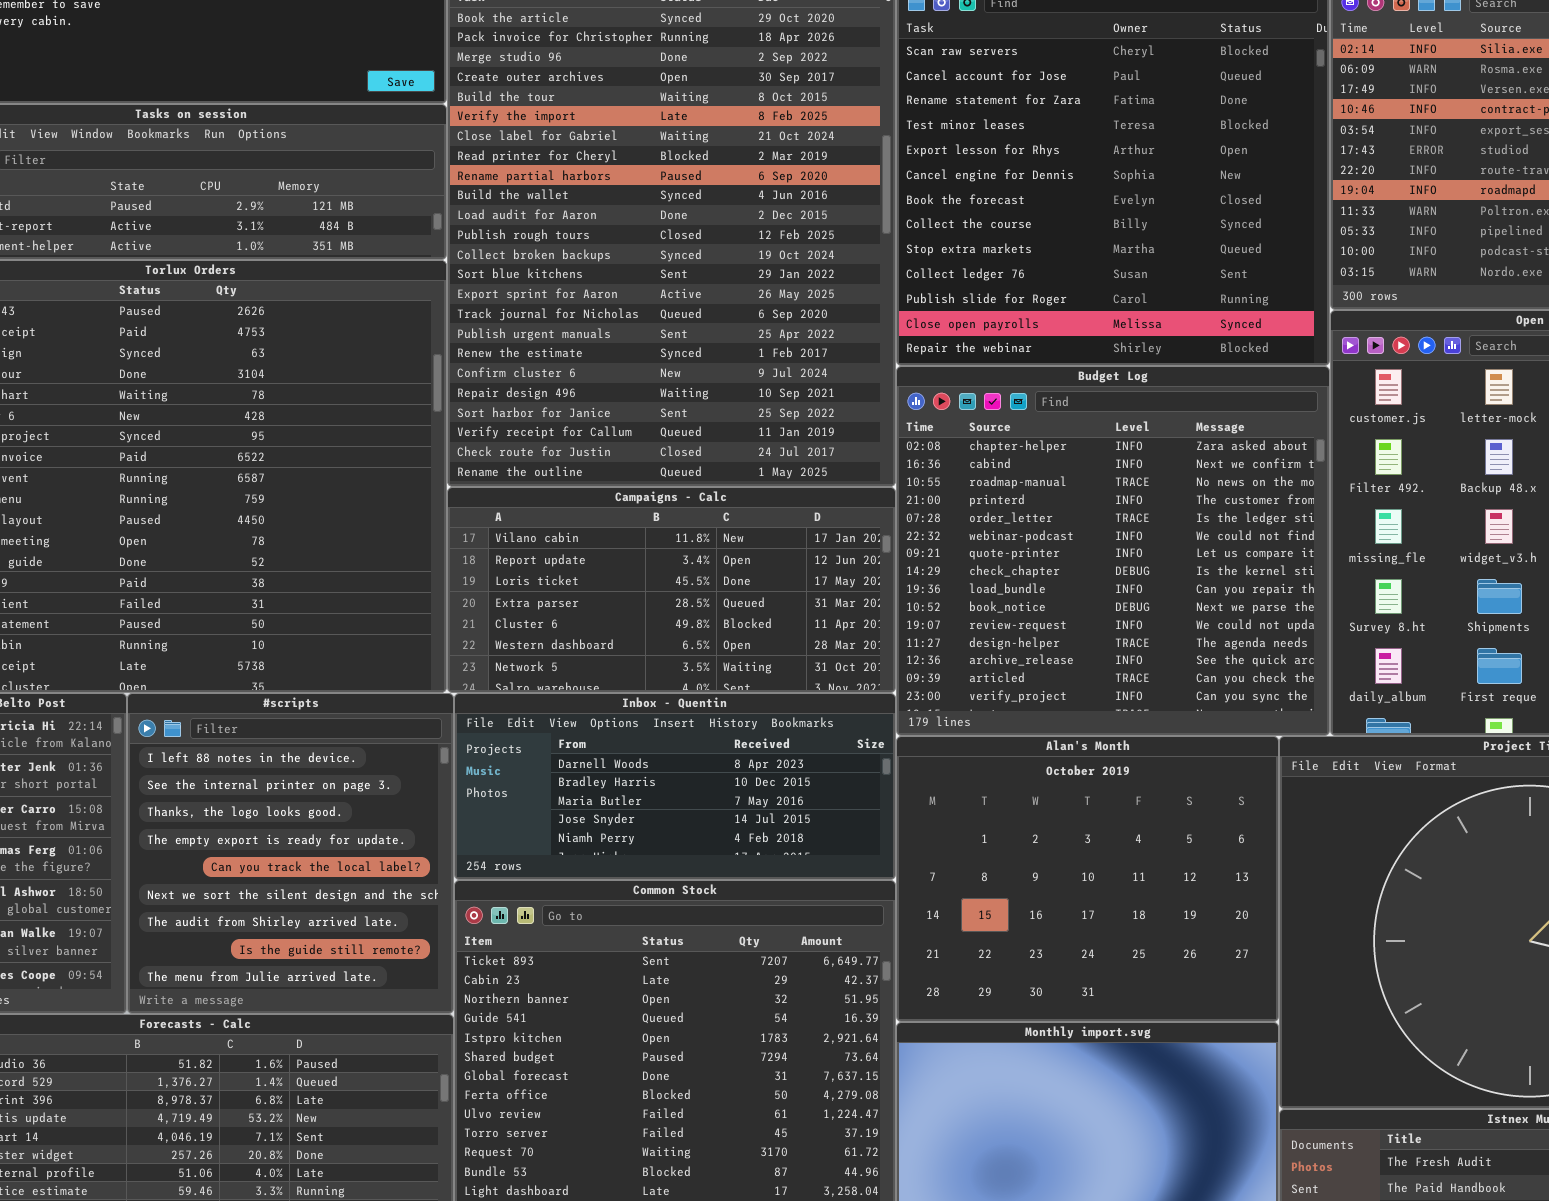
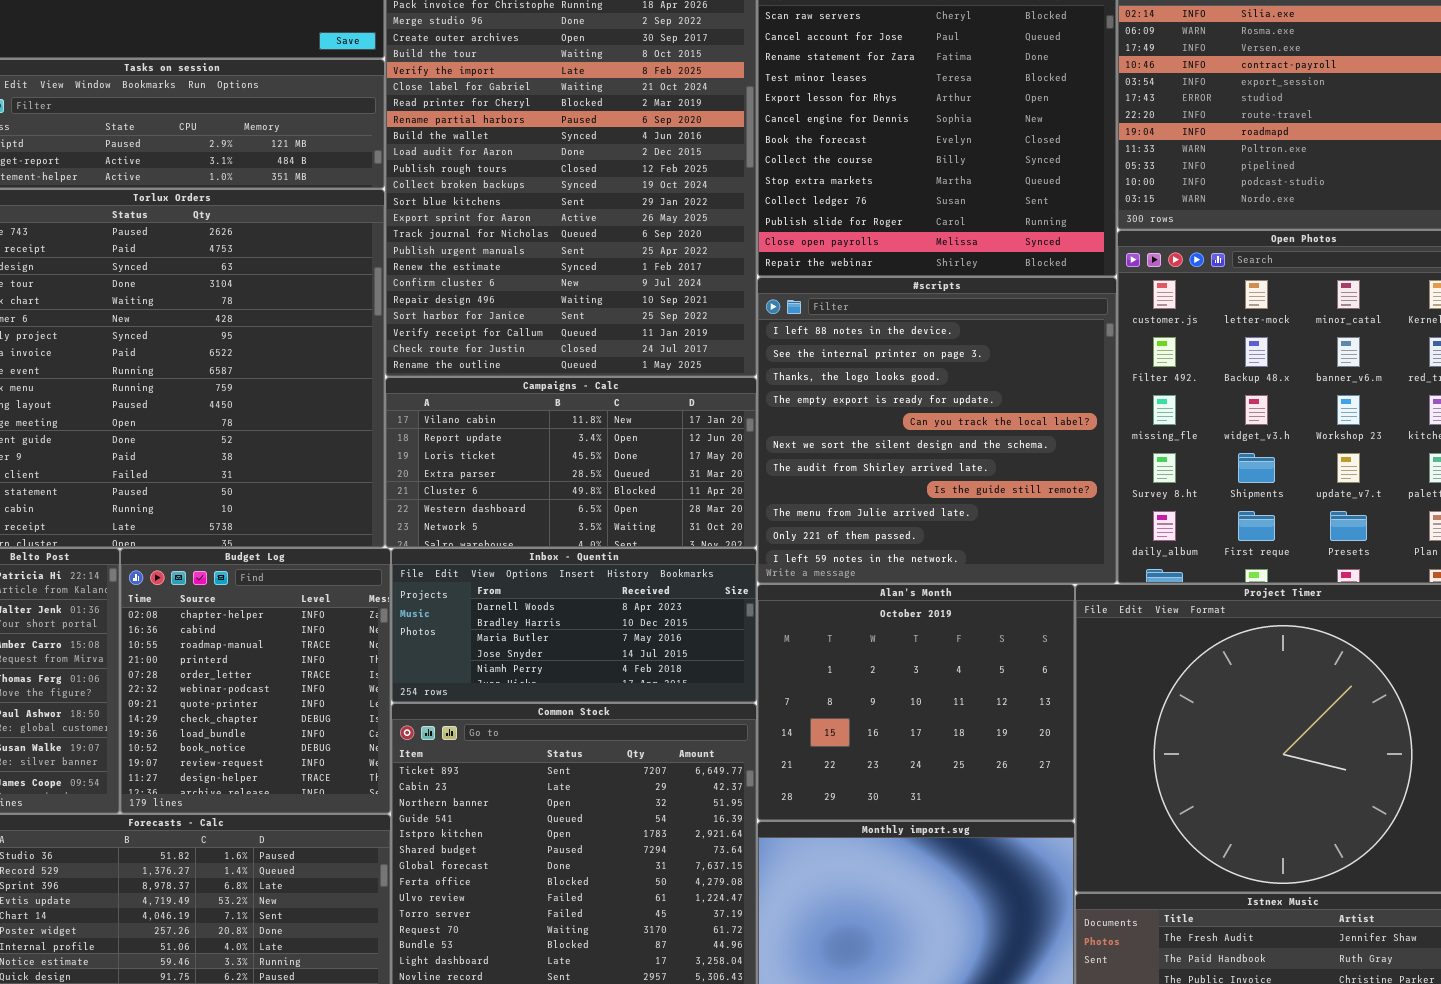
Budget Log: [896,366,1330,736] -> [120,548,391,814], moved, resized
#scripts: [127,693,454,1014] -> [757,277,1117,584], moved, resized

